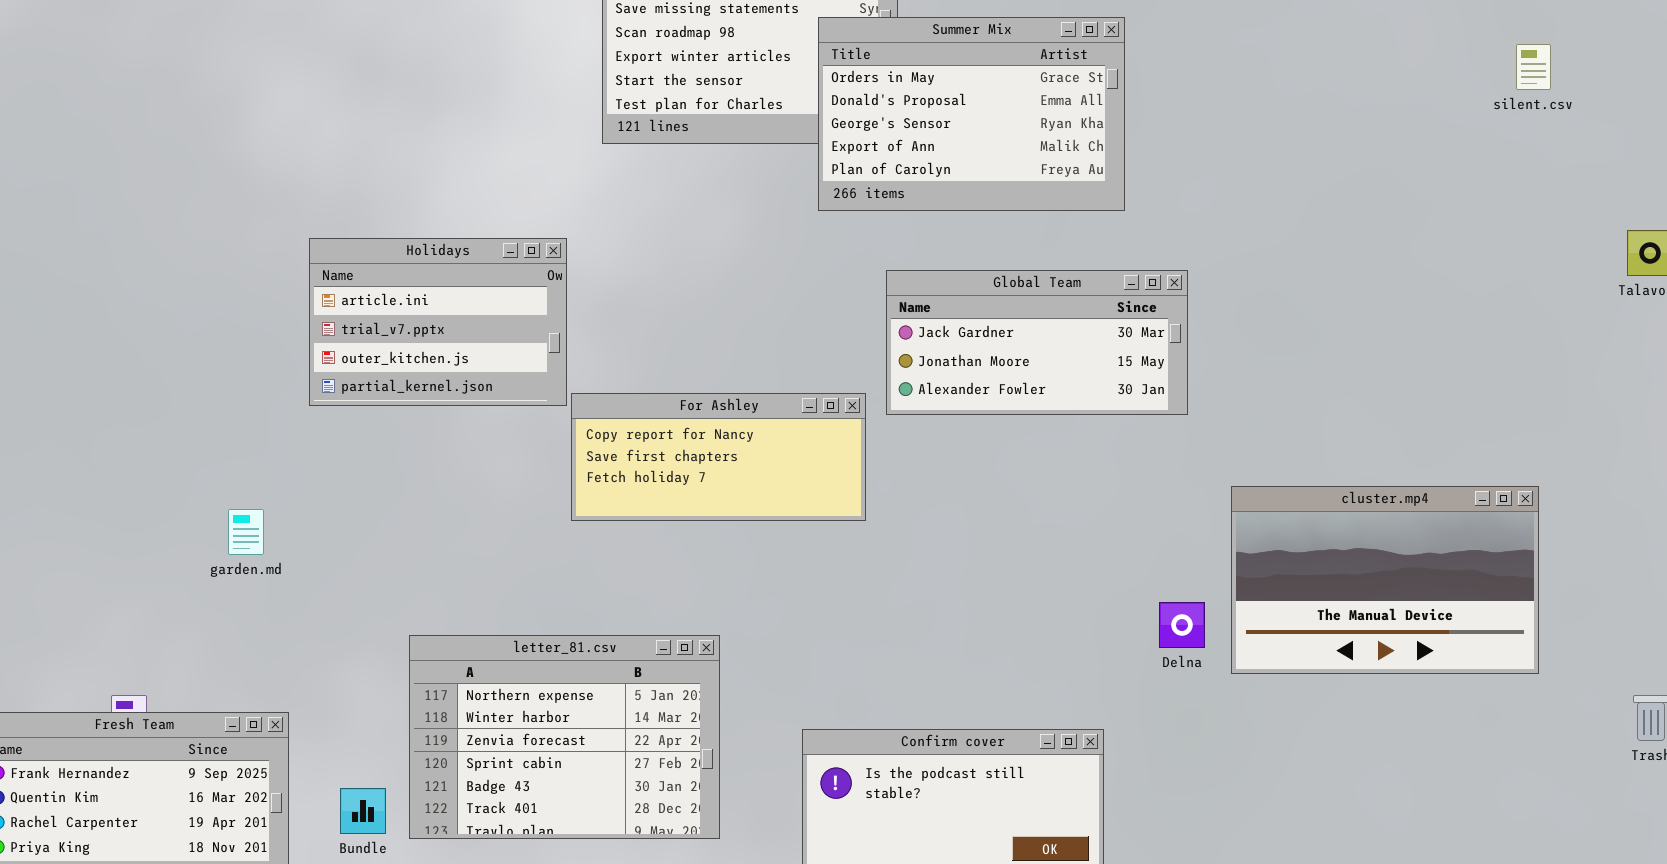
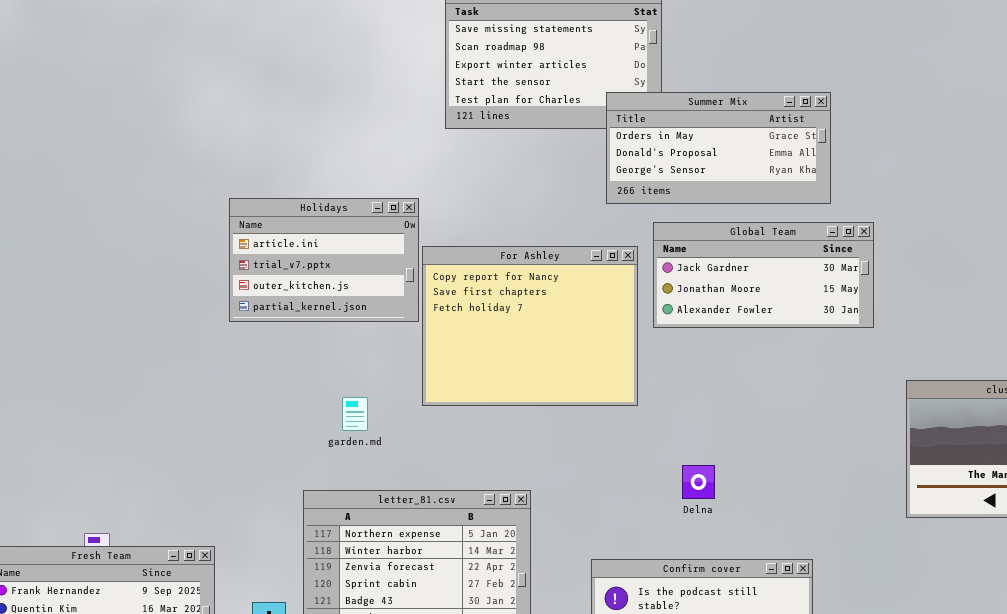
Summer Mix: [818,17,1125,211] -> [606,92,831,204], moved, resized
For Ashley: [571,393,866,521] -> [422,246,638,406], resized
garden.md: [228,509,264,555] -> [342,397,368,431], moved
Delna: [1159,602,1205,648] -> [682,465,715,499], moved

